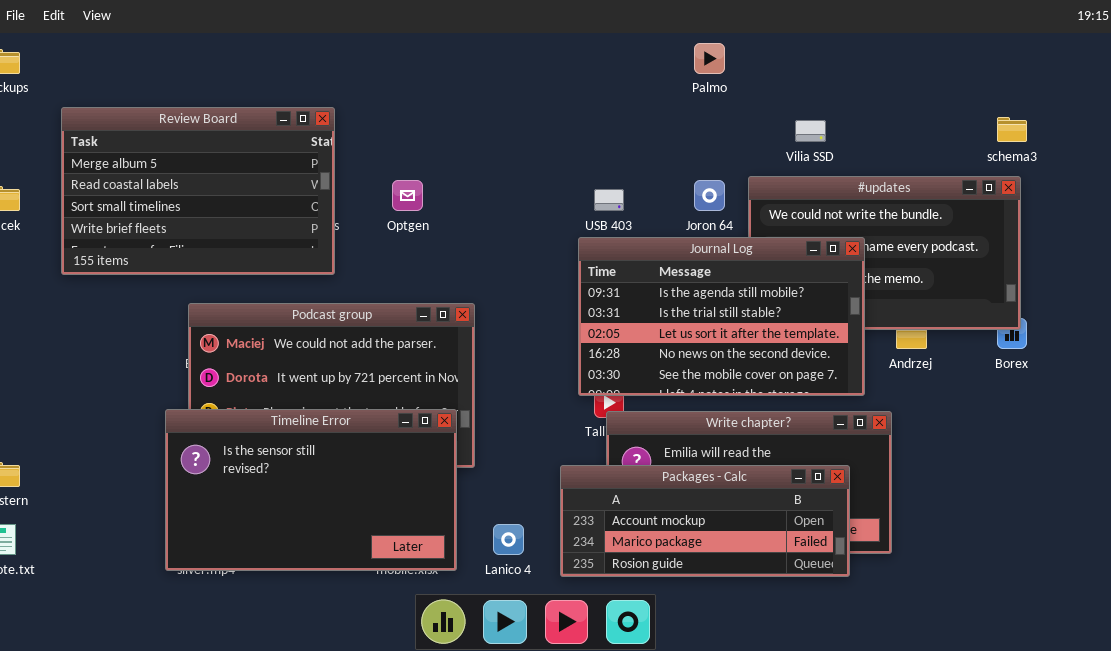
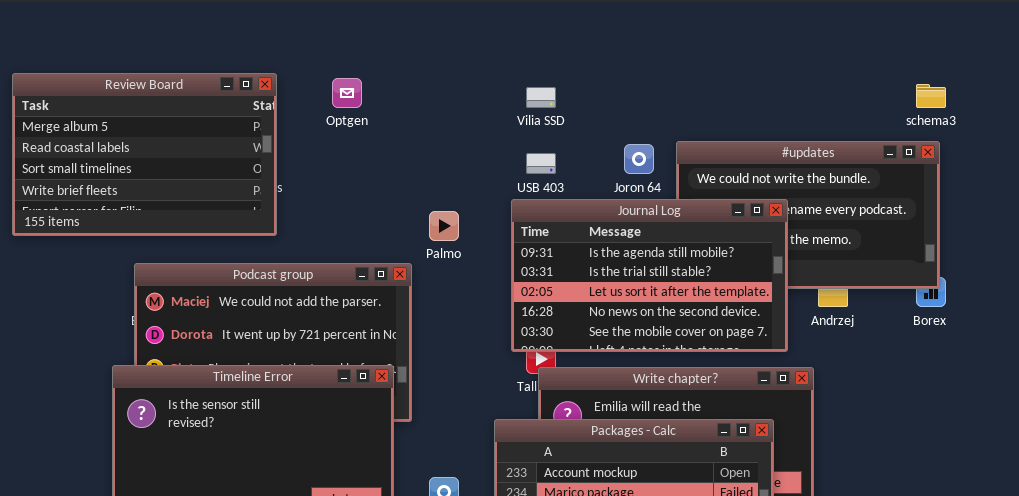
Palmo: [694,43,725,74] -> [429,211,459,241], moved
Vilia SSD: [795,120,826,142] -> [526,87,556,108], moved
Optgen: [392,180,423,211] -> [332,78,362,108], moved

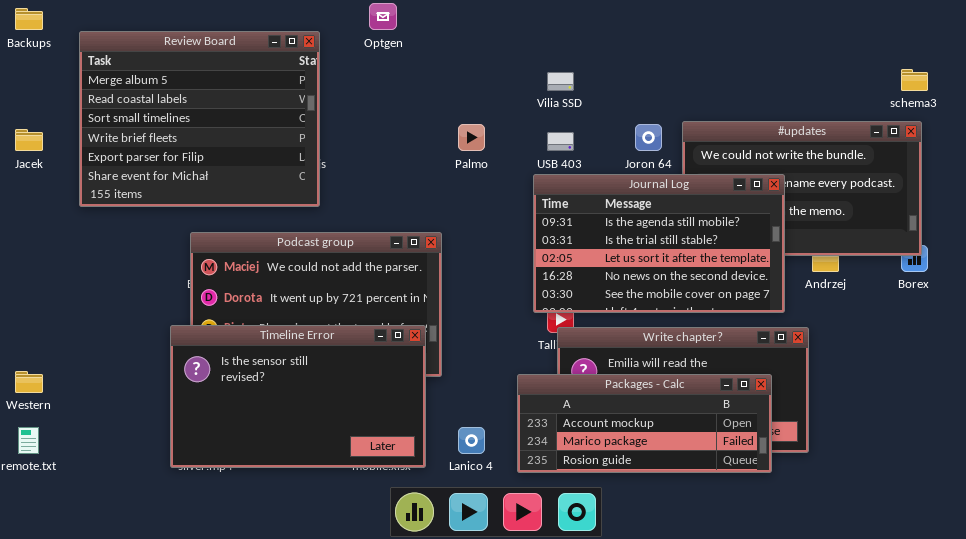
Review Board: [12,73,277,236] -> [79,31,320,207], resized
Optgen: [332,78,362,108] -> [369,3,397,30], moved
Palmo: [429,211,459,241] -> [458,124,485,151], moved

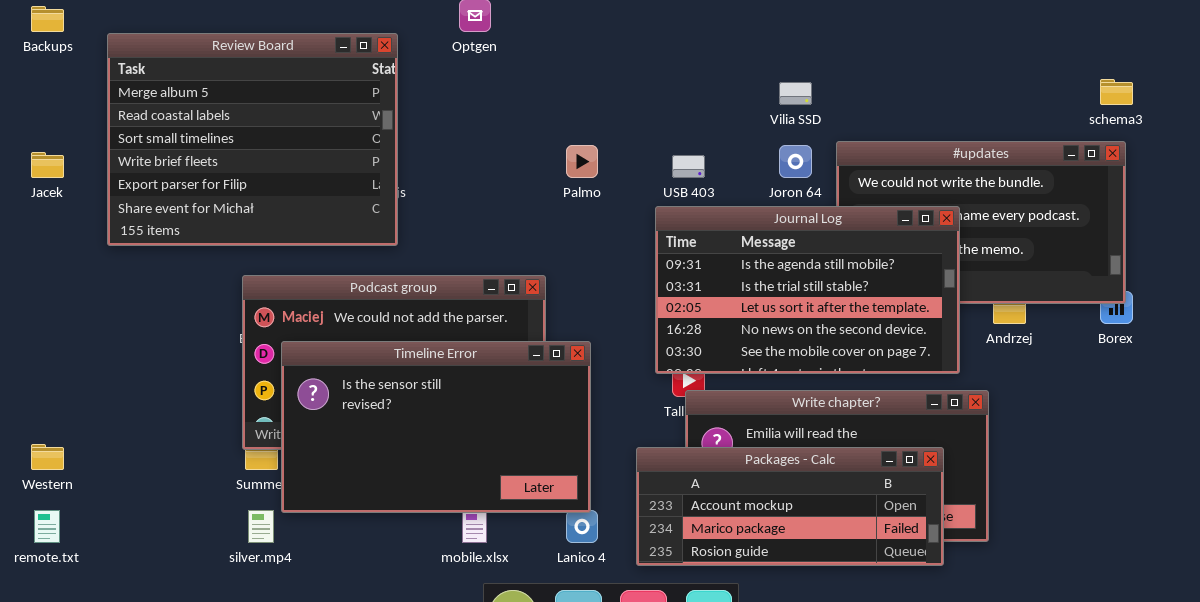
Vilia SSD: [547,72,574,91] -> [779,82,812,105], moved
Timeline Error: [170,325,426,468] -> [281,341,591,513], moved

